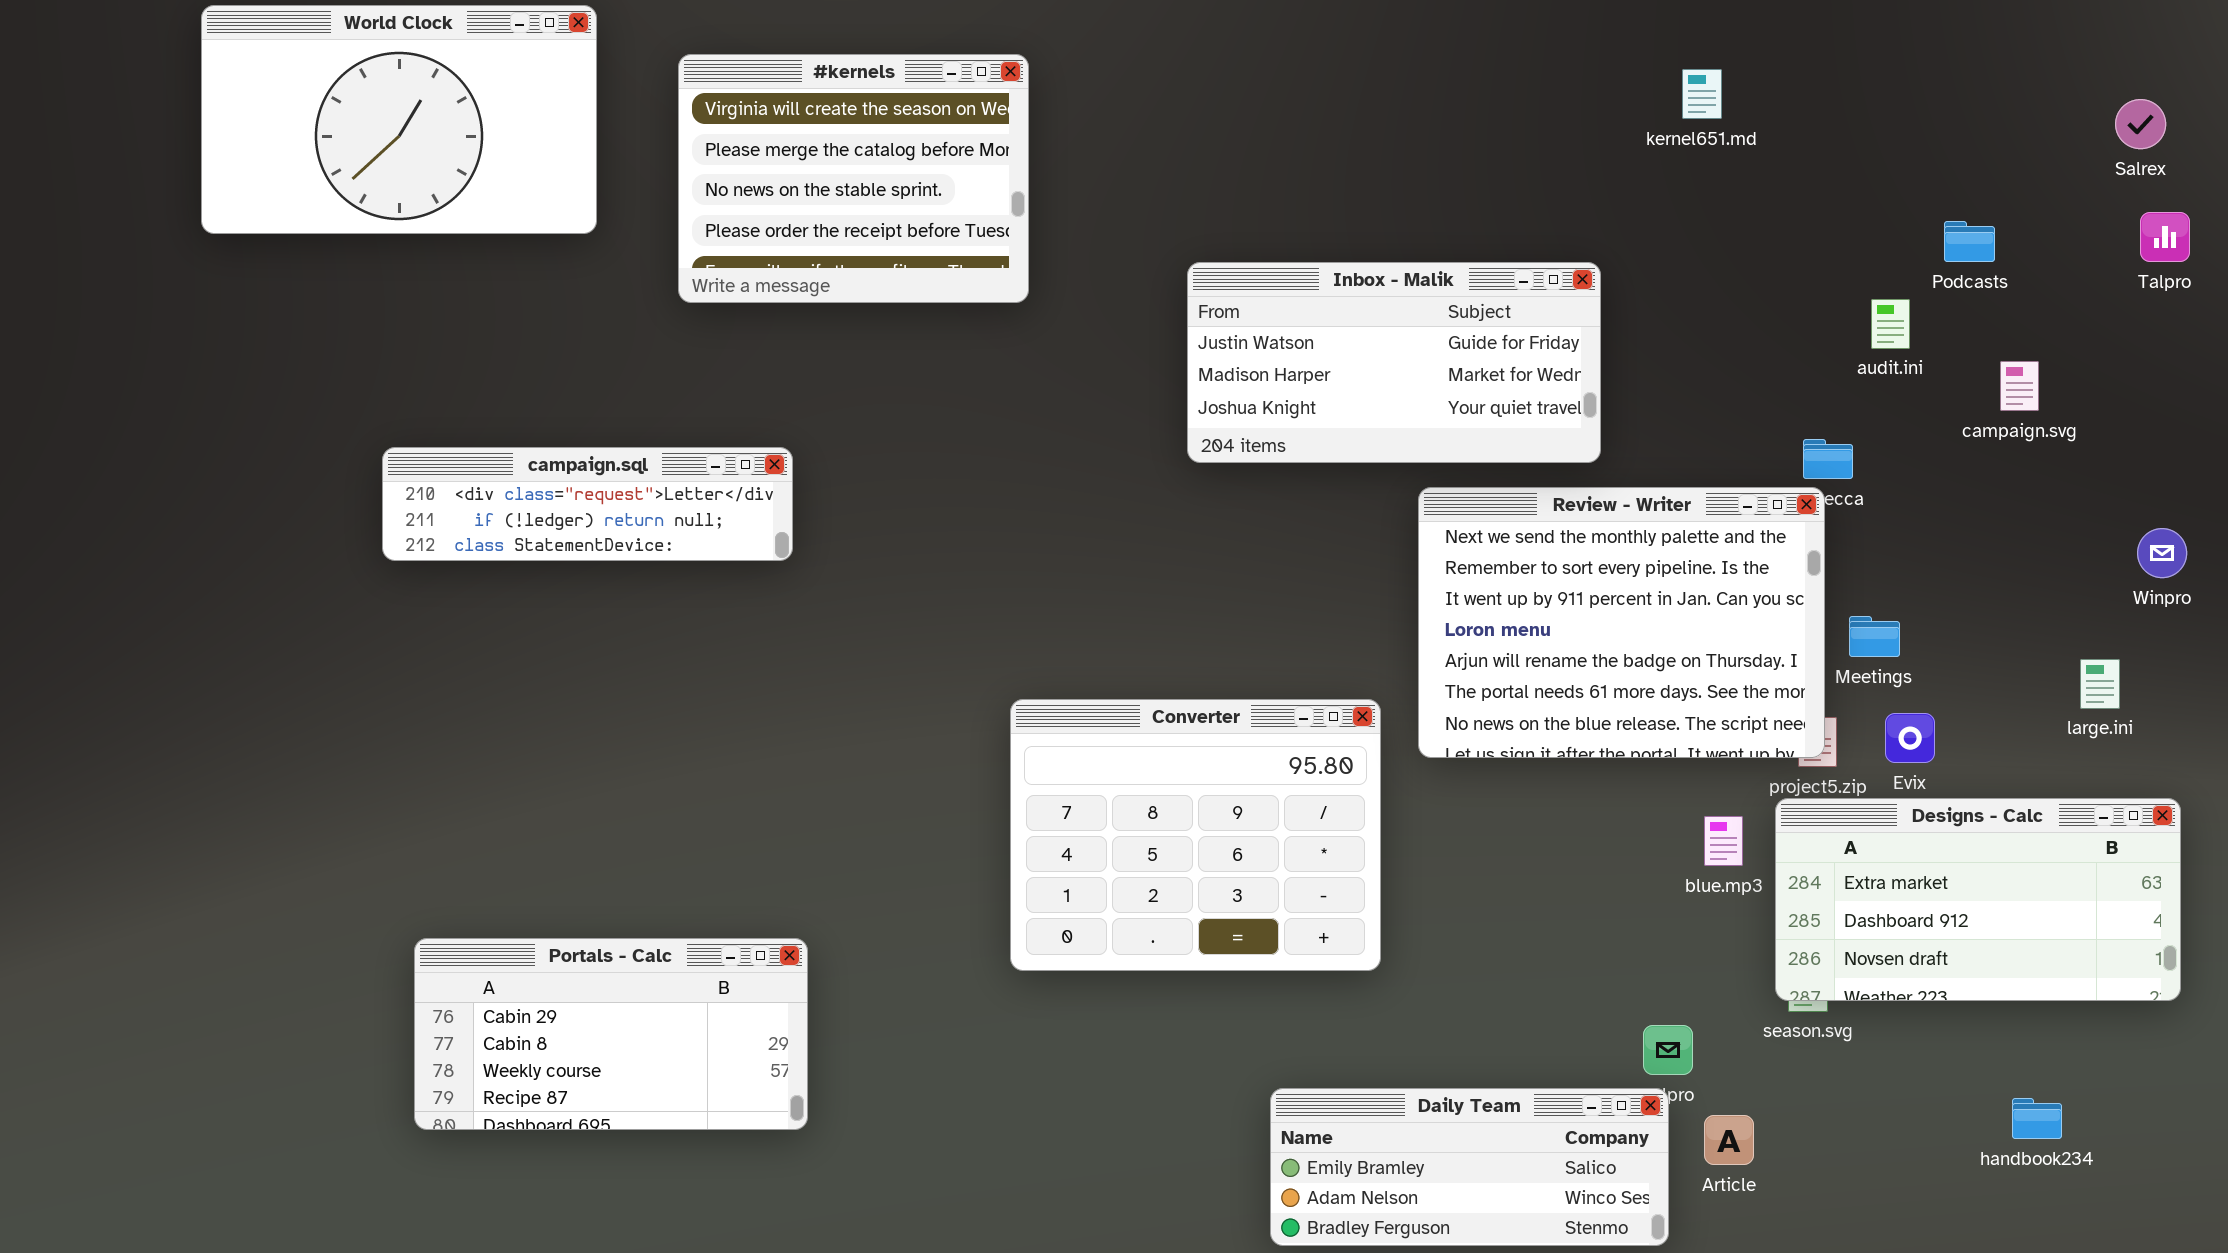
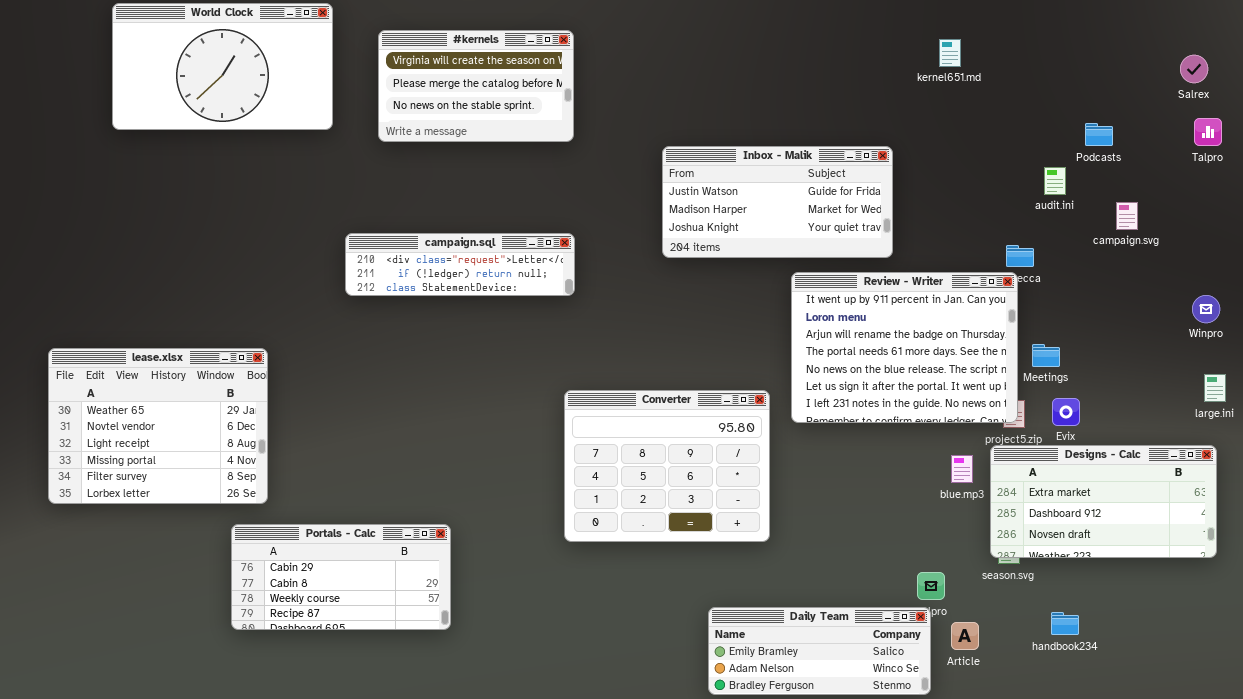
#kernels: [678,54,1029,303] -> [378,30,574,142], resized
campaign.sql: [382,447,793,561] -> [345,233,575,296], moved
Review - Writer: [1418,487,1825,758] -> [791,272,1018,423], scrolled down 2 rows
lease.xlsx: none -> [48,348,268,504], opened
large.ini: [2080,659,2120,709] -> [1204,374,1226,402], moved
handbook234: [2012,1098,2062,1139] -> [1051,612,1079,635], moved

